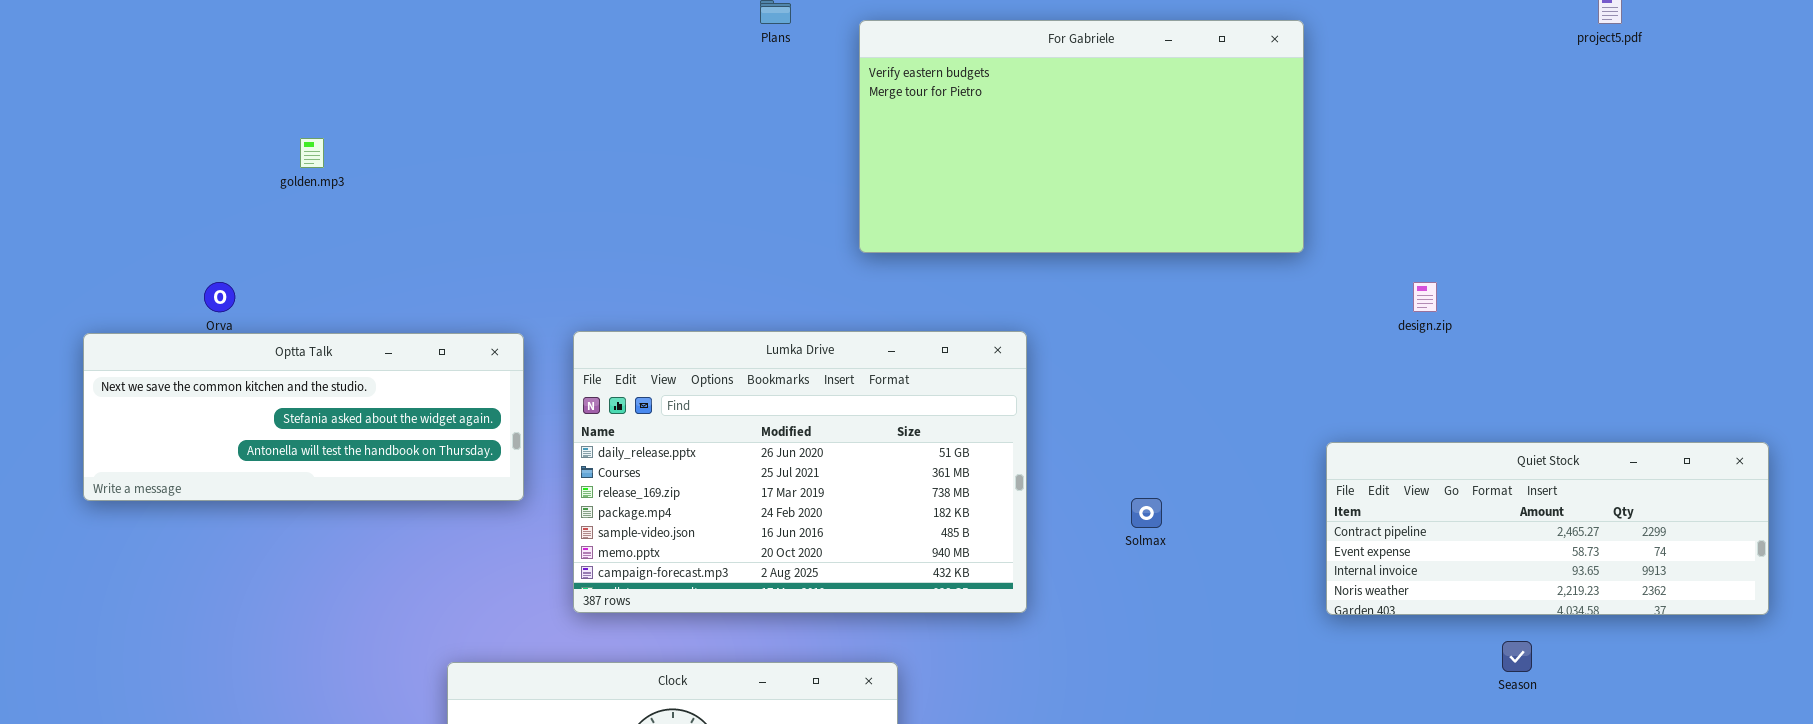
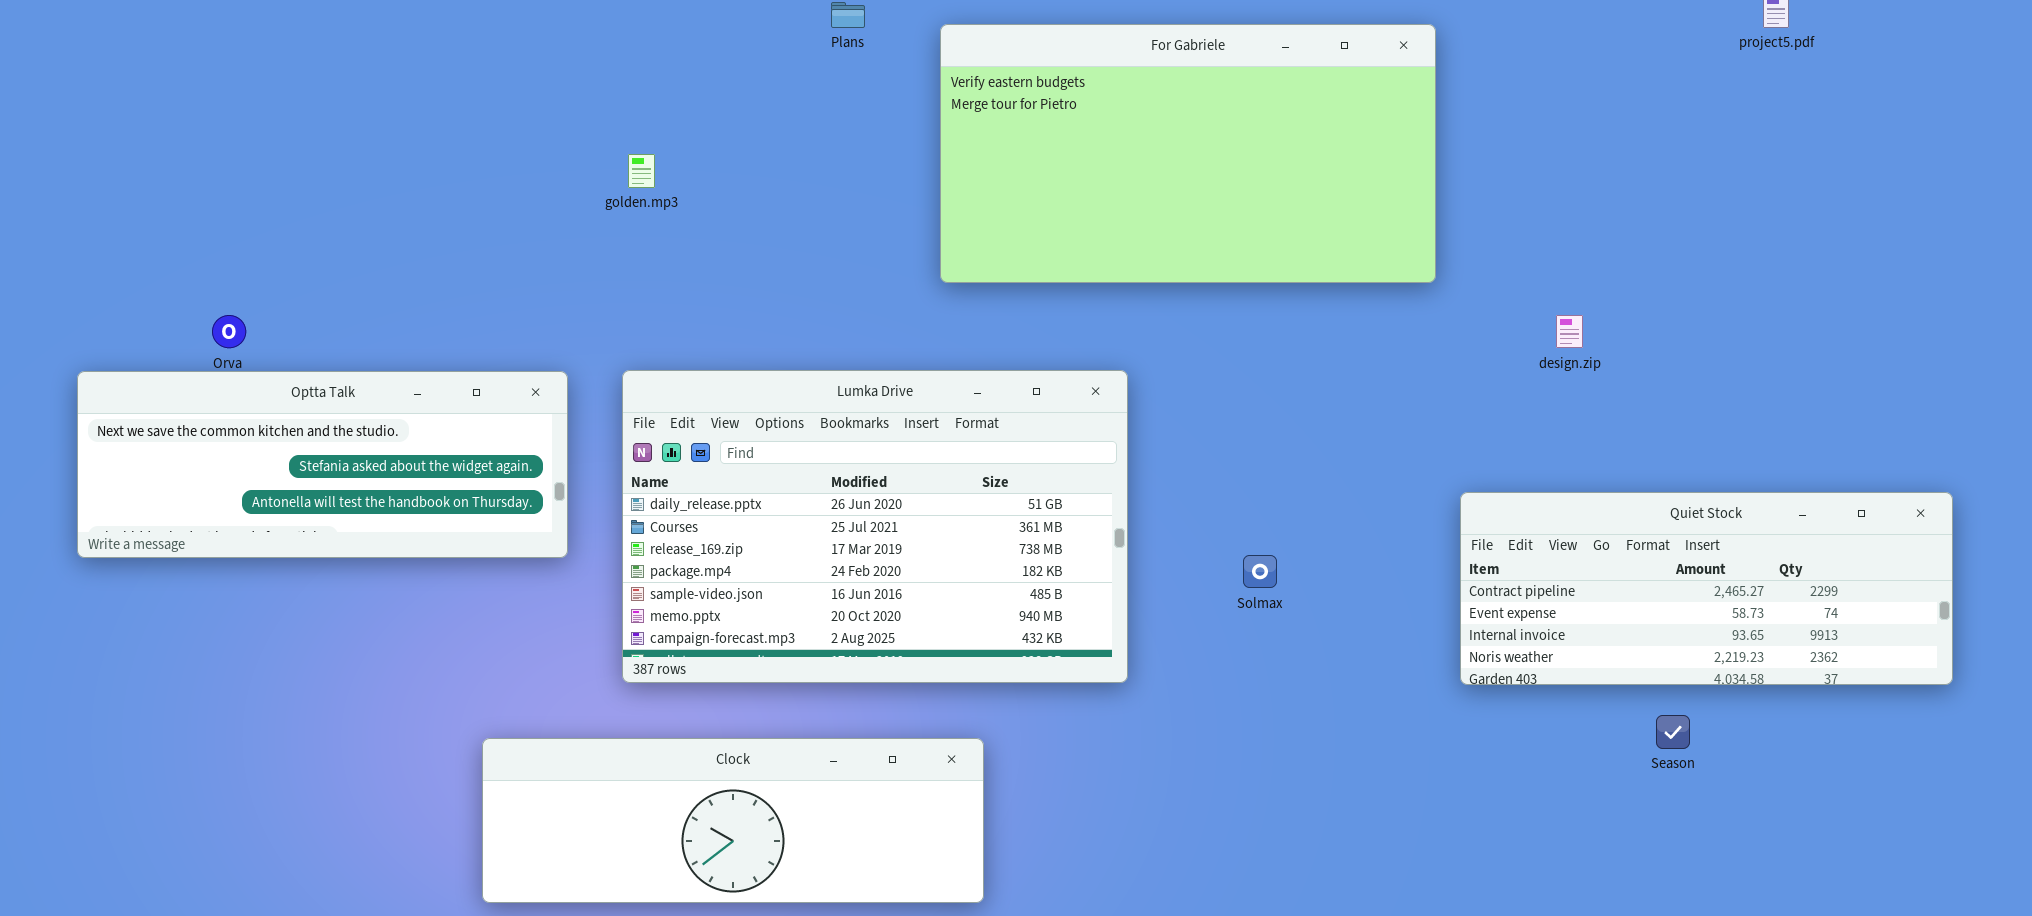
golden.mp3: [300,138,324,168] -> [628,154,655,188], moved

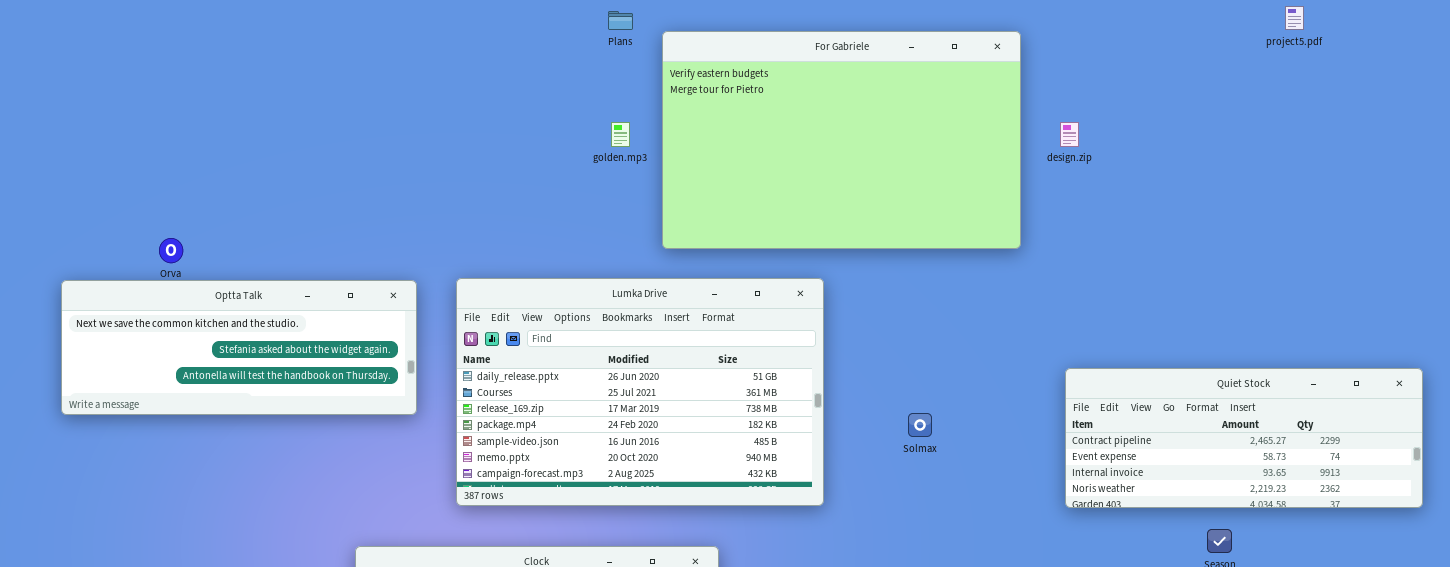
For Gabriele: [940,24,1436,283] -> [662,31,1021,249], moved, resized
golden.mp3: [628,154,655,188] -> [611,122,630,147], moved
design.zip: [1556,315,1583,348] -> [1060,122,1079,147], moved

